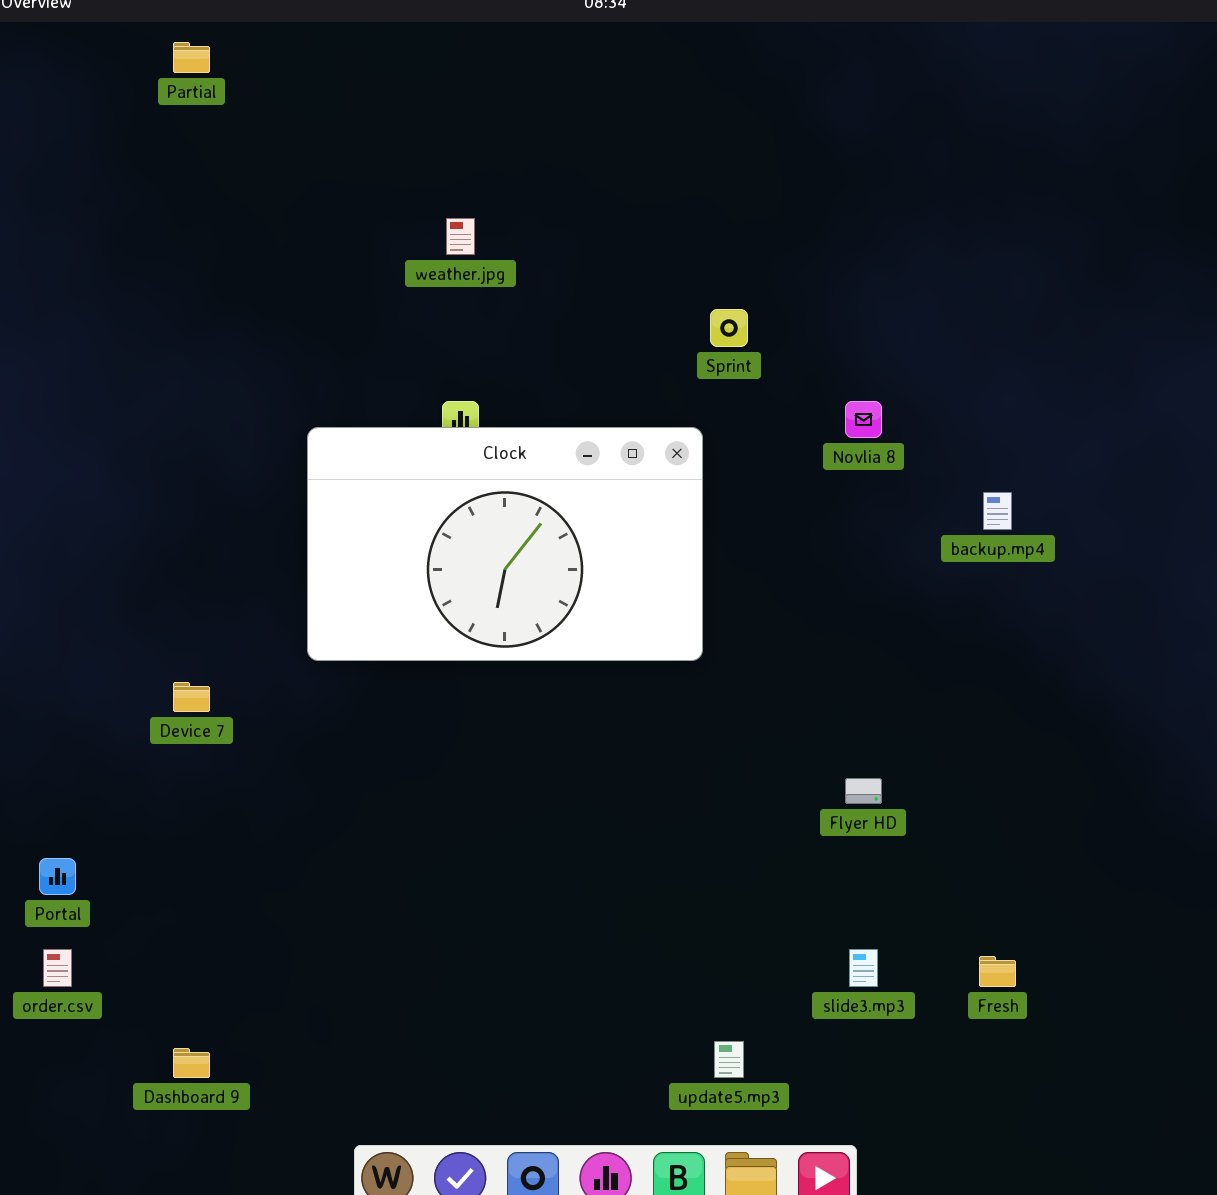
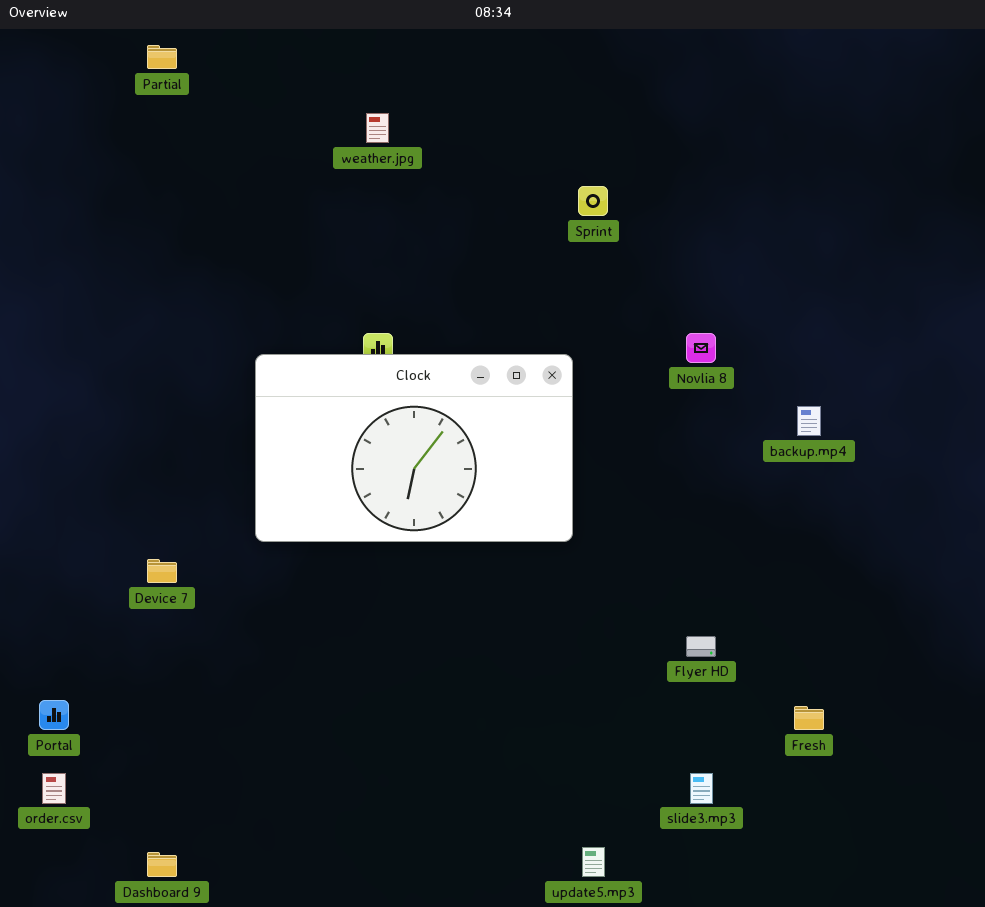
weather.jpg: [446,218,475,255] -> [366,113,389,143], moved
Sprint: [710,309,748,347] -> [578,186,608,216], moved
Fresh: [979,956,1016,987] -> [794,706,824,730], moved

